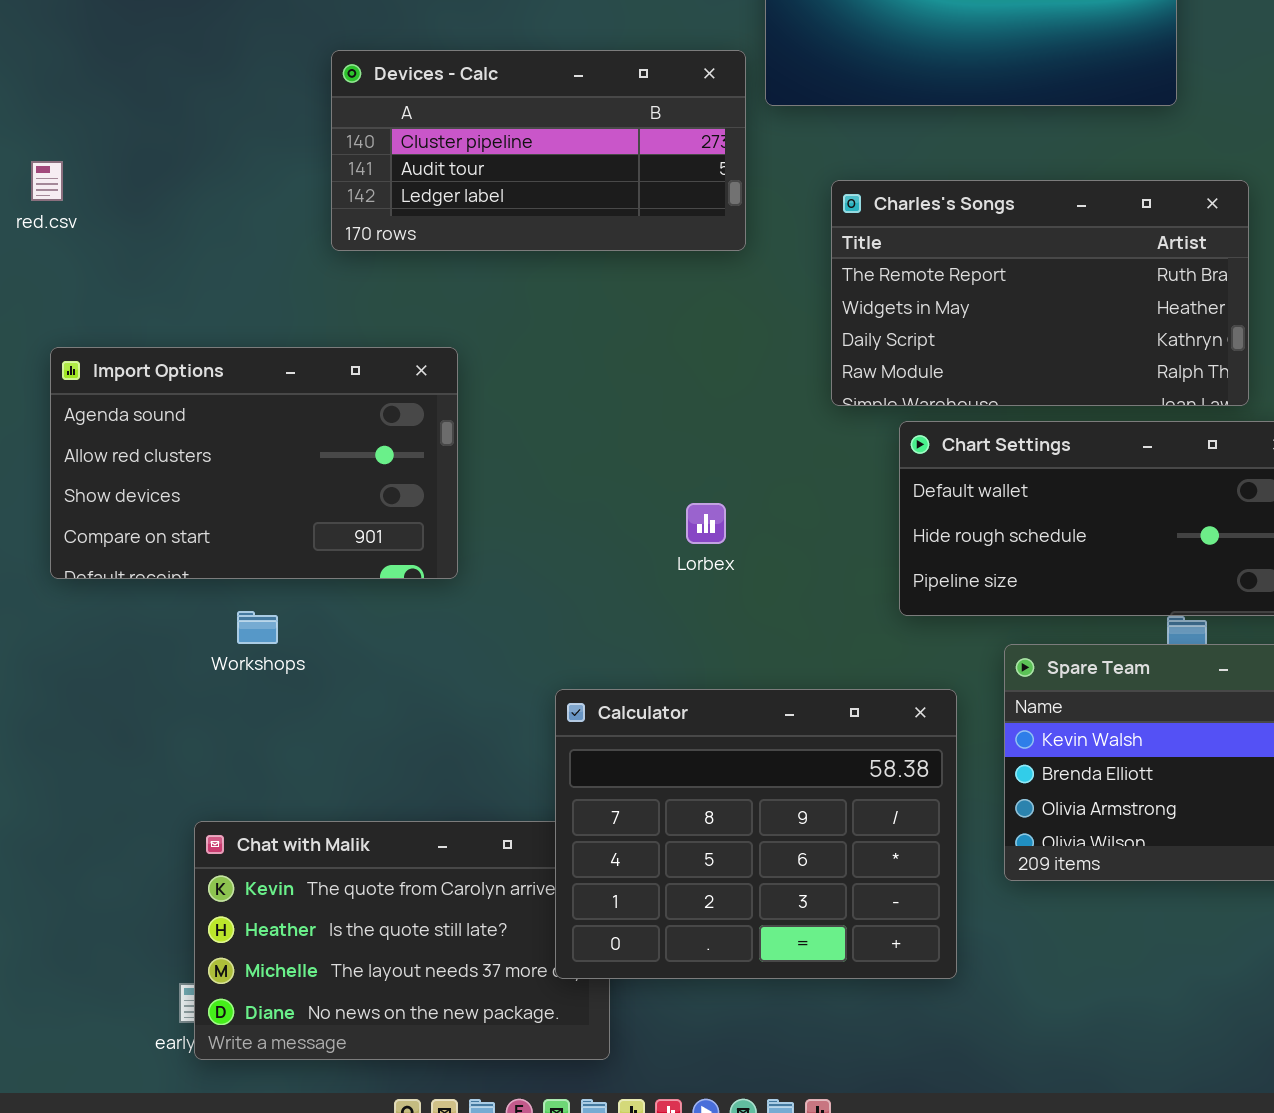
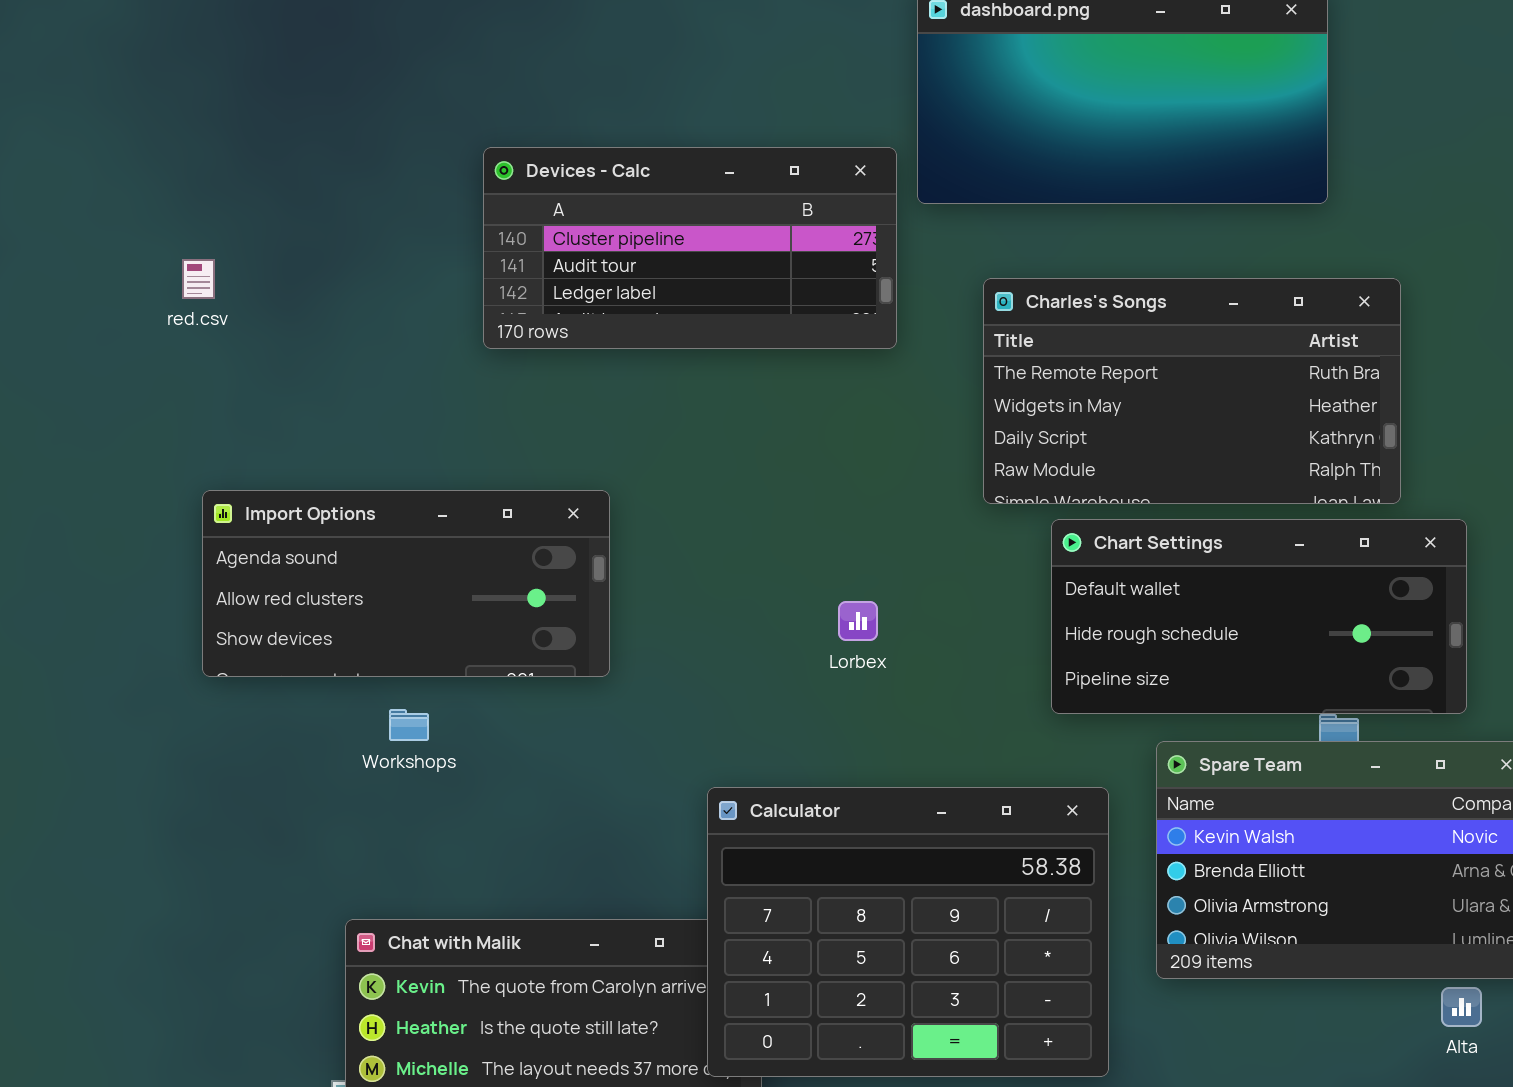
Import Options: [50,347,458,579] -> [202,490,610,677], resized

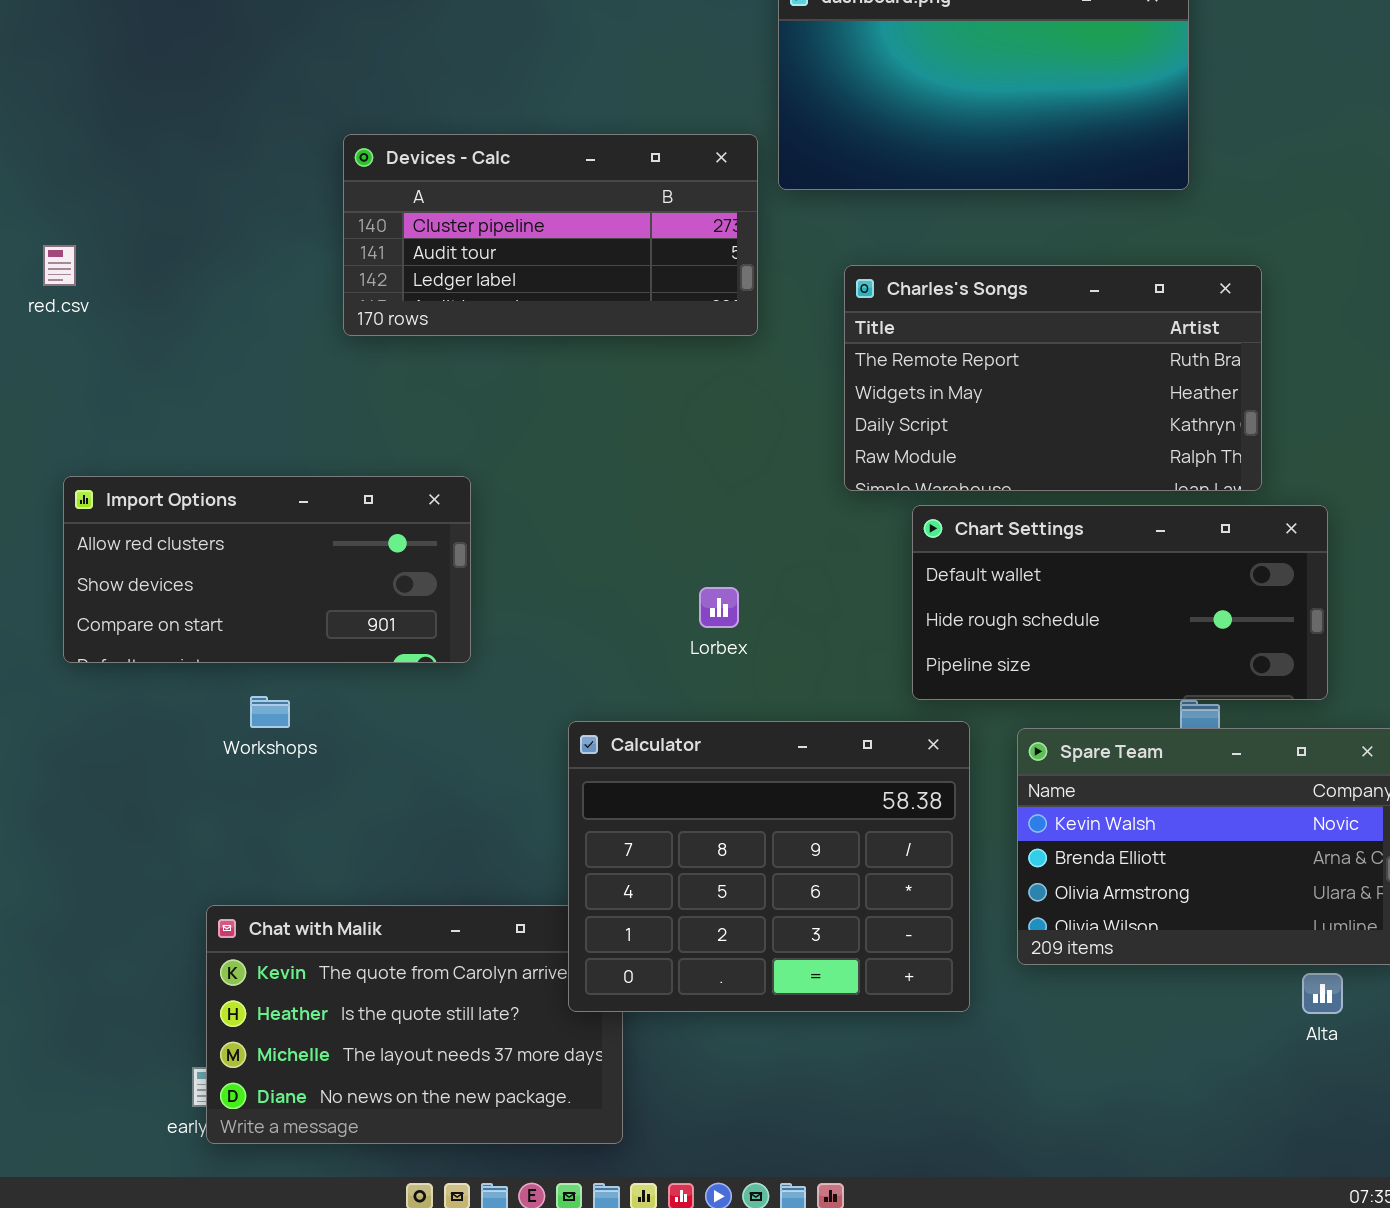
Import Options: [202,490,610,677] -> [63,476,471,663], scrolled down 1 row
Calculator: [707,787,1109,1077] -> [568,721,970,1012], moved

